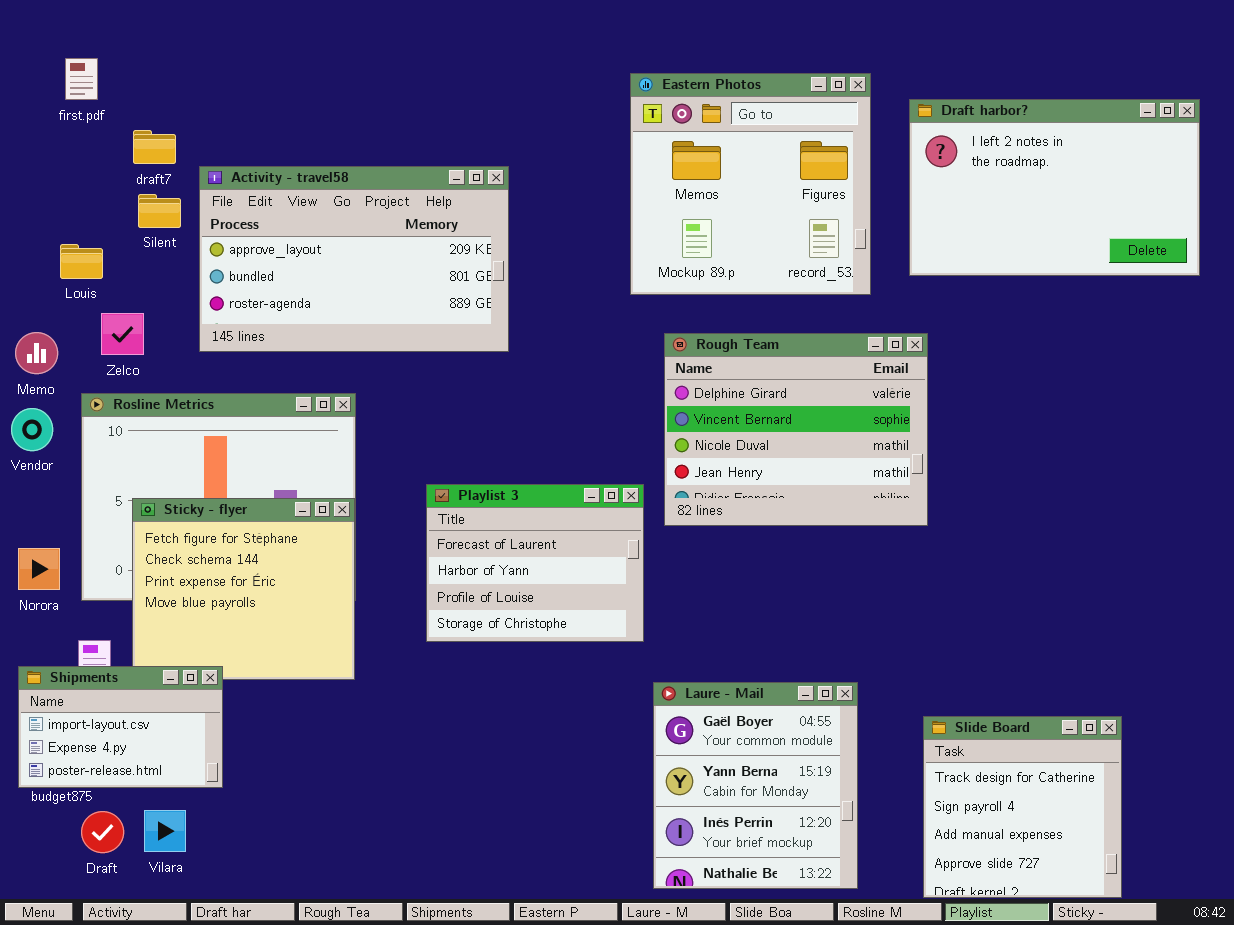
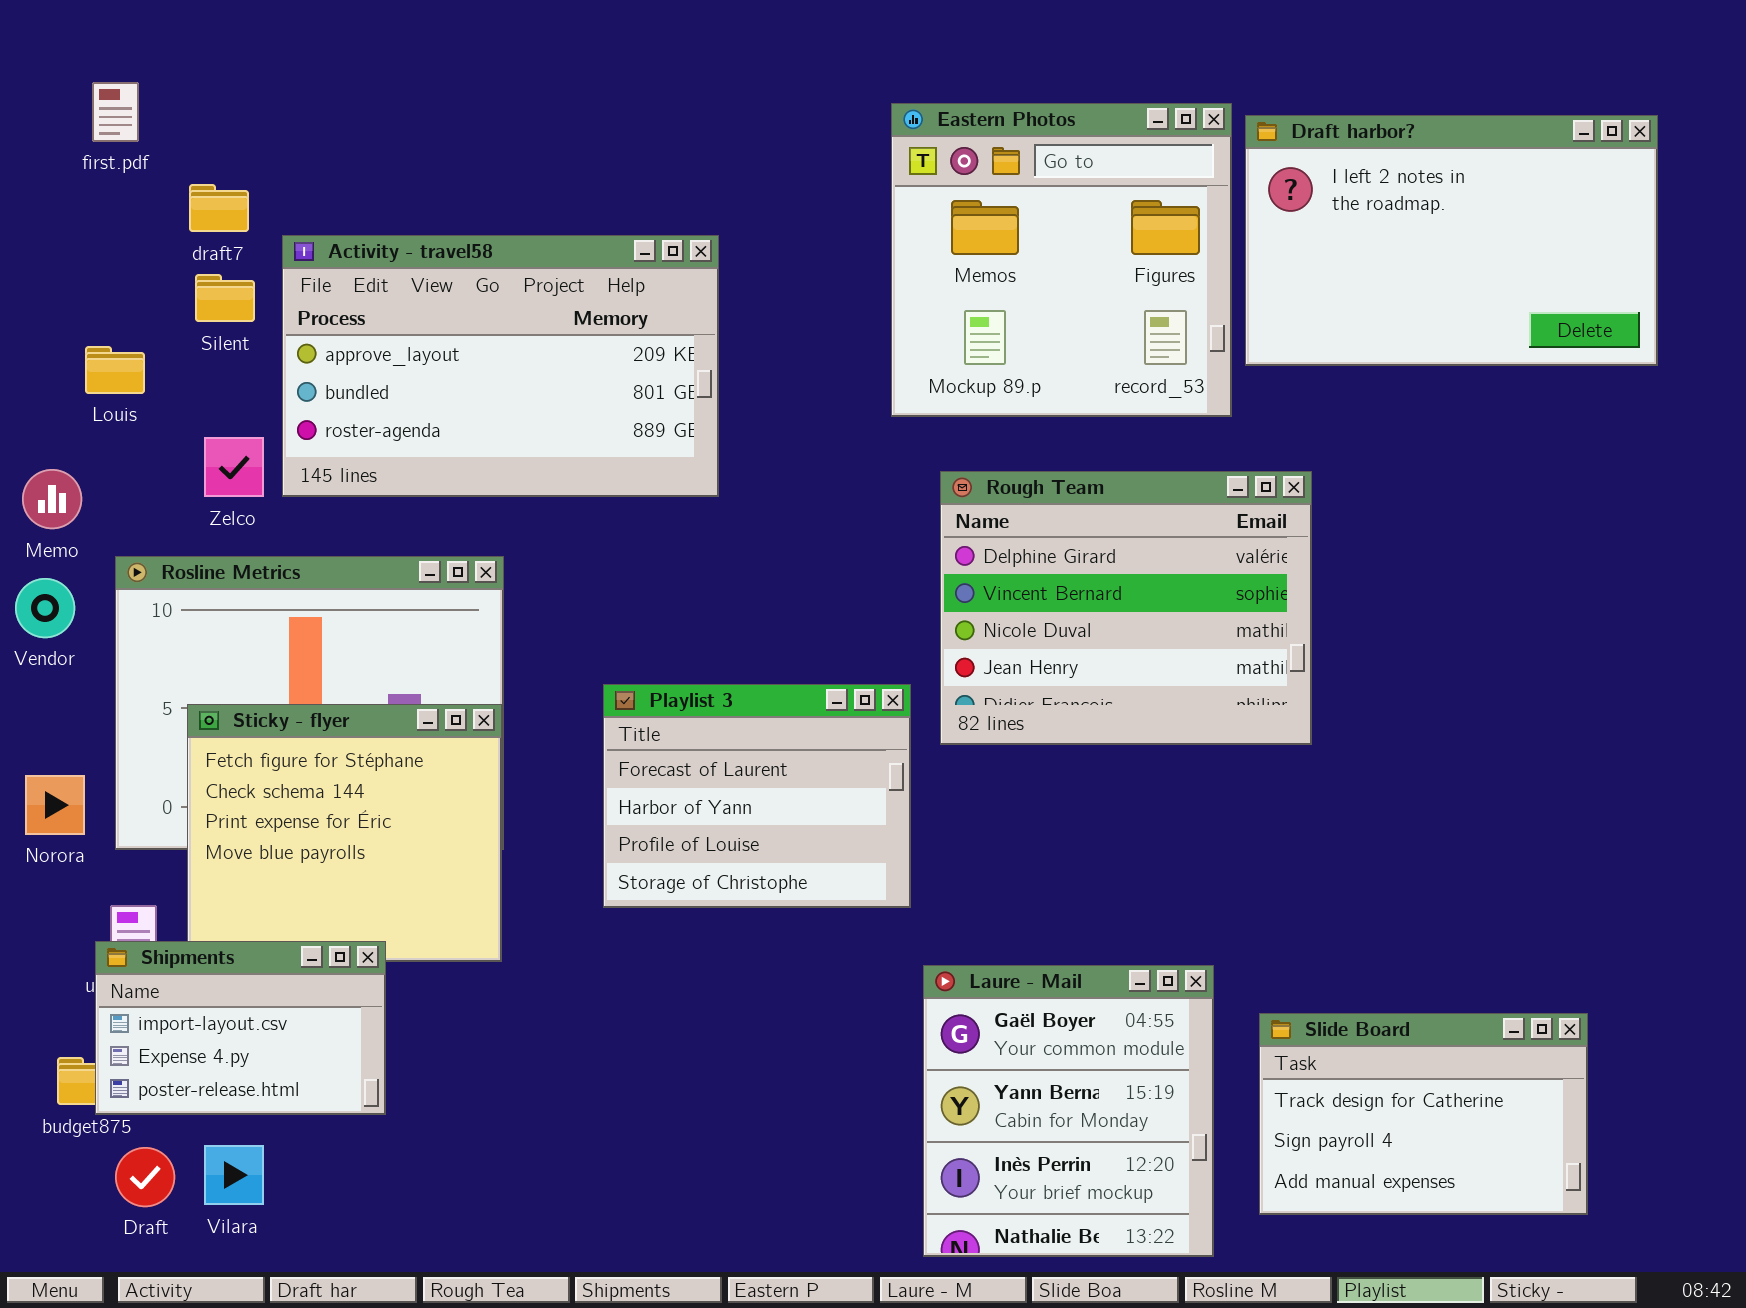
Draft harbor?: [909,99,1200,276] -> [1245,115,1658,366], moved
Zelco: [101,313,144,355] -> [204,437,264,497], moved
Shipments: [18,666,223,788] -> [95,941,386,1115], moved
Slide Board: [923,716,1122,898] -> [1259,1013,1588,1215], resized

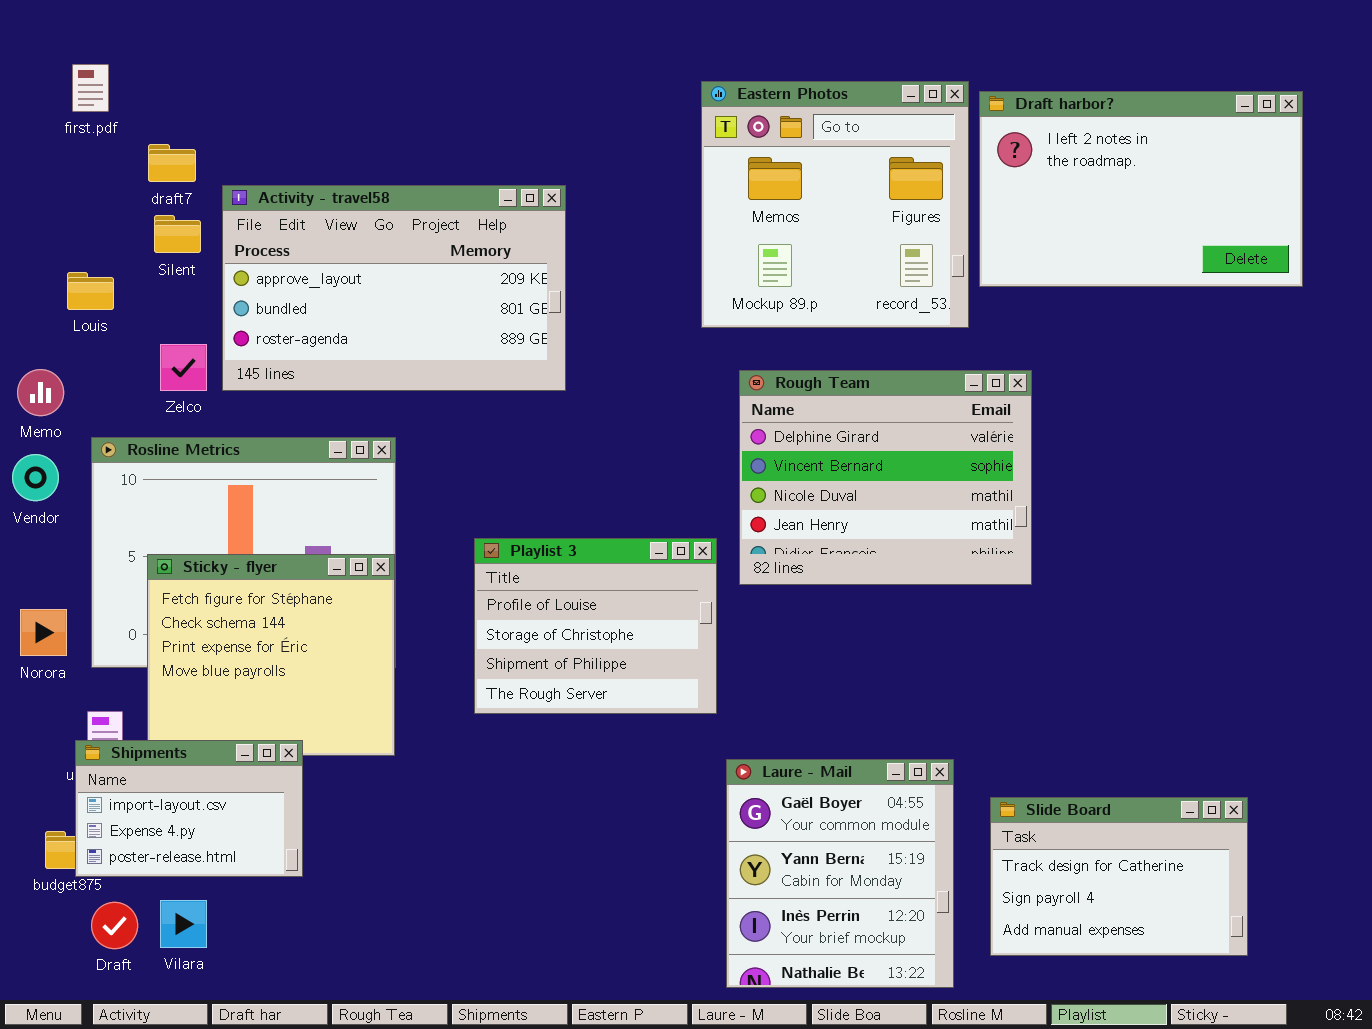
Playlist 3: [603,684,911,908] -> [474,538,717,714], scrolled down 2 rows

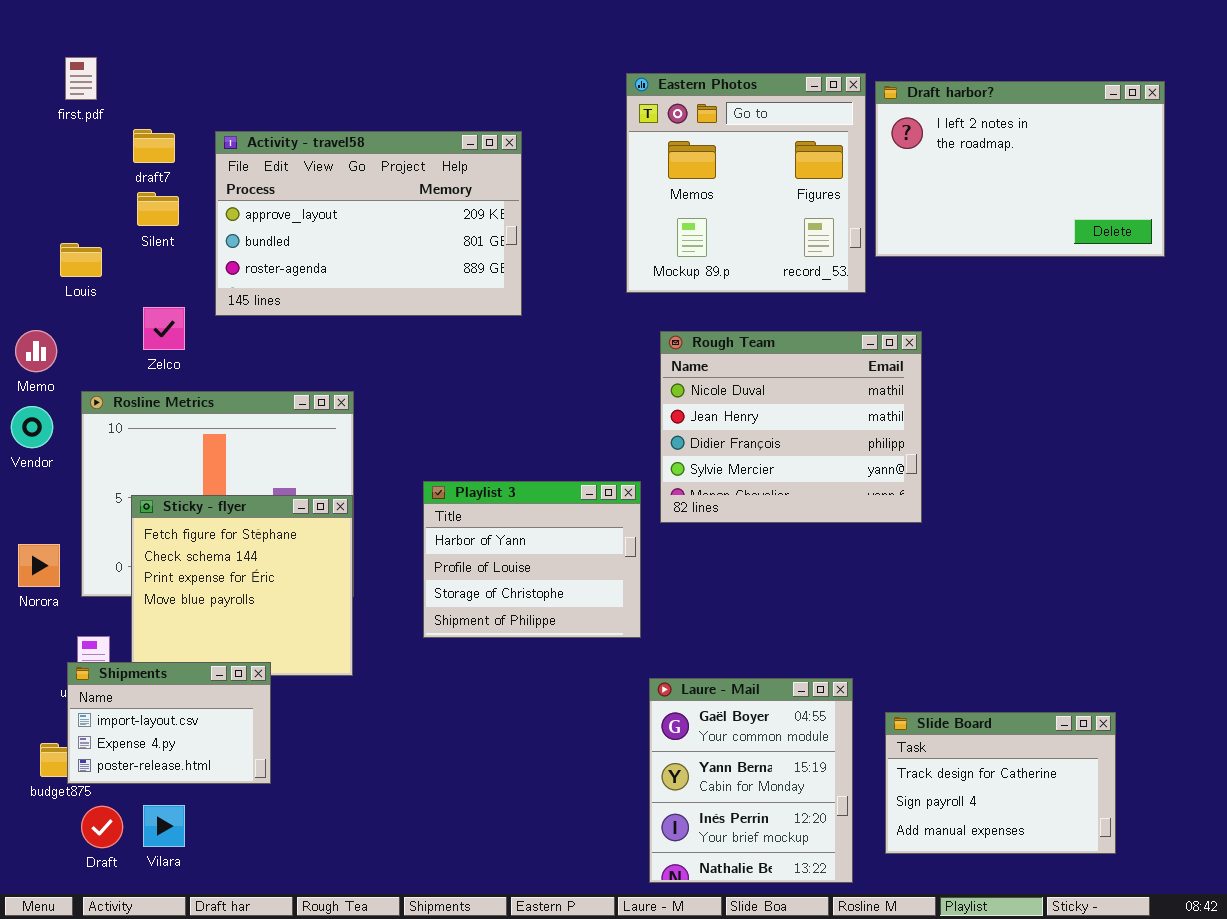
Activity - travel58: [222,185,566,391] -> [215,131,522,316], moved
Rough Team: [739,370,1032,585] -> [660,331,922,523], scrolled down 2 rows
Playlist 3: [474,538,717,714] -> [423,481,641,638], scrolled up 1 row

